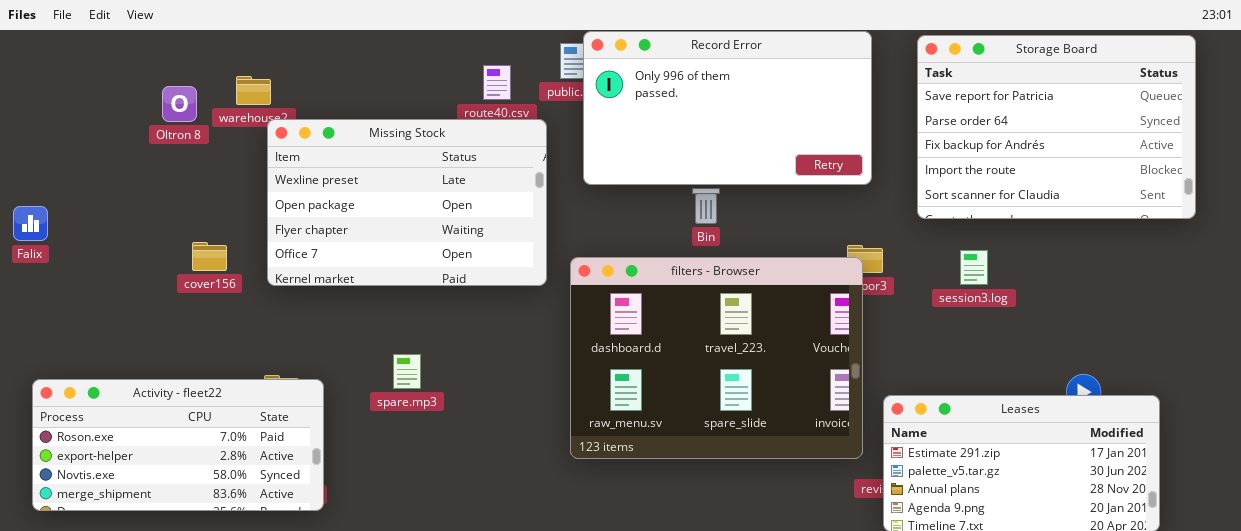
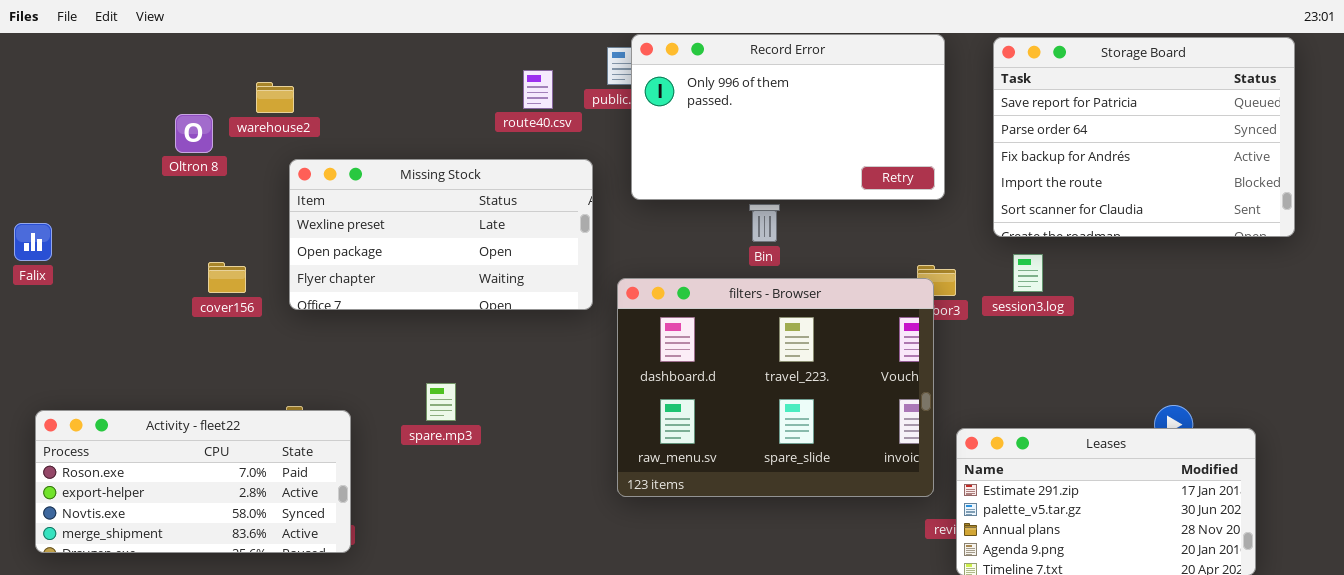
Oltron 8: [162,86,197,122] -> [175,114,213,153], moved
Missing Stock: [267,119,547,286] -> [289,159,593,310], resized
session3.log: [960,250,988,285] -> [1013,254,1043,292], moved

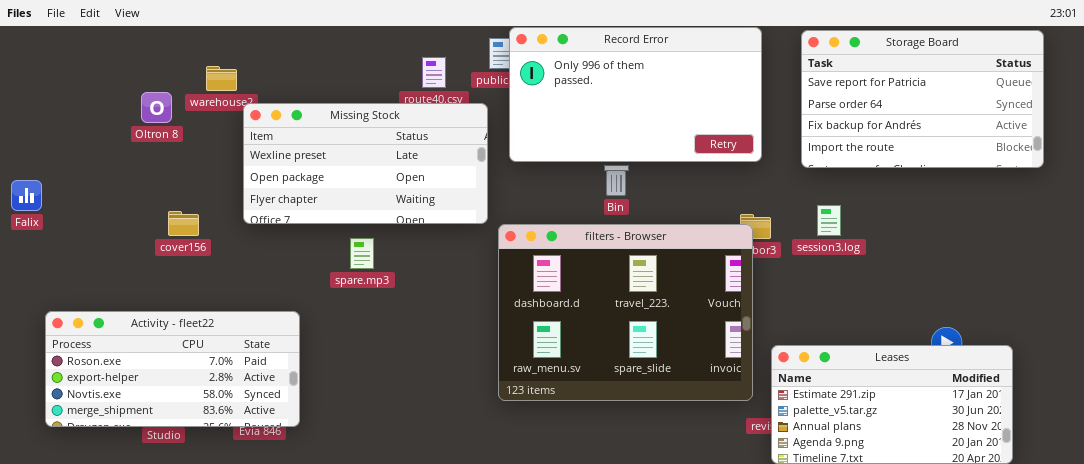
Storage Board: [993,37,1295,237] -> [801,30,1044,168], resized
Missing Stock: [289,159,593,310] -> [243,103,488,224], moved
spare.mp3: [426,383,456,421] -> [350,238,374,269], moved
Activity - fleet22: [35,410,351,553] -> [45,311,300,427], moved

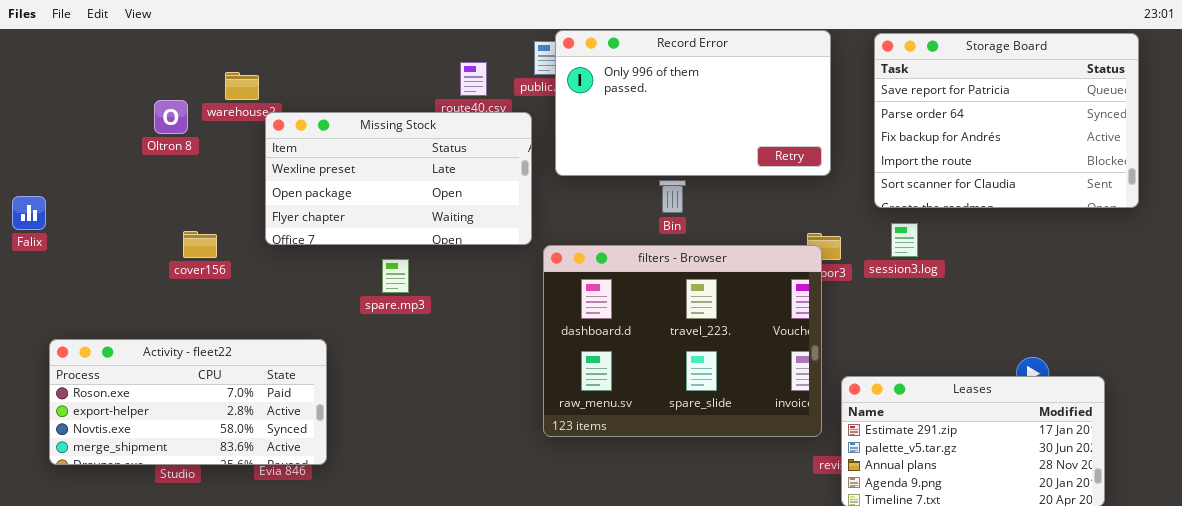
Storage Board: [801,30,1044,168] -> [874,33,1139,208], resized

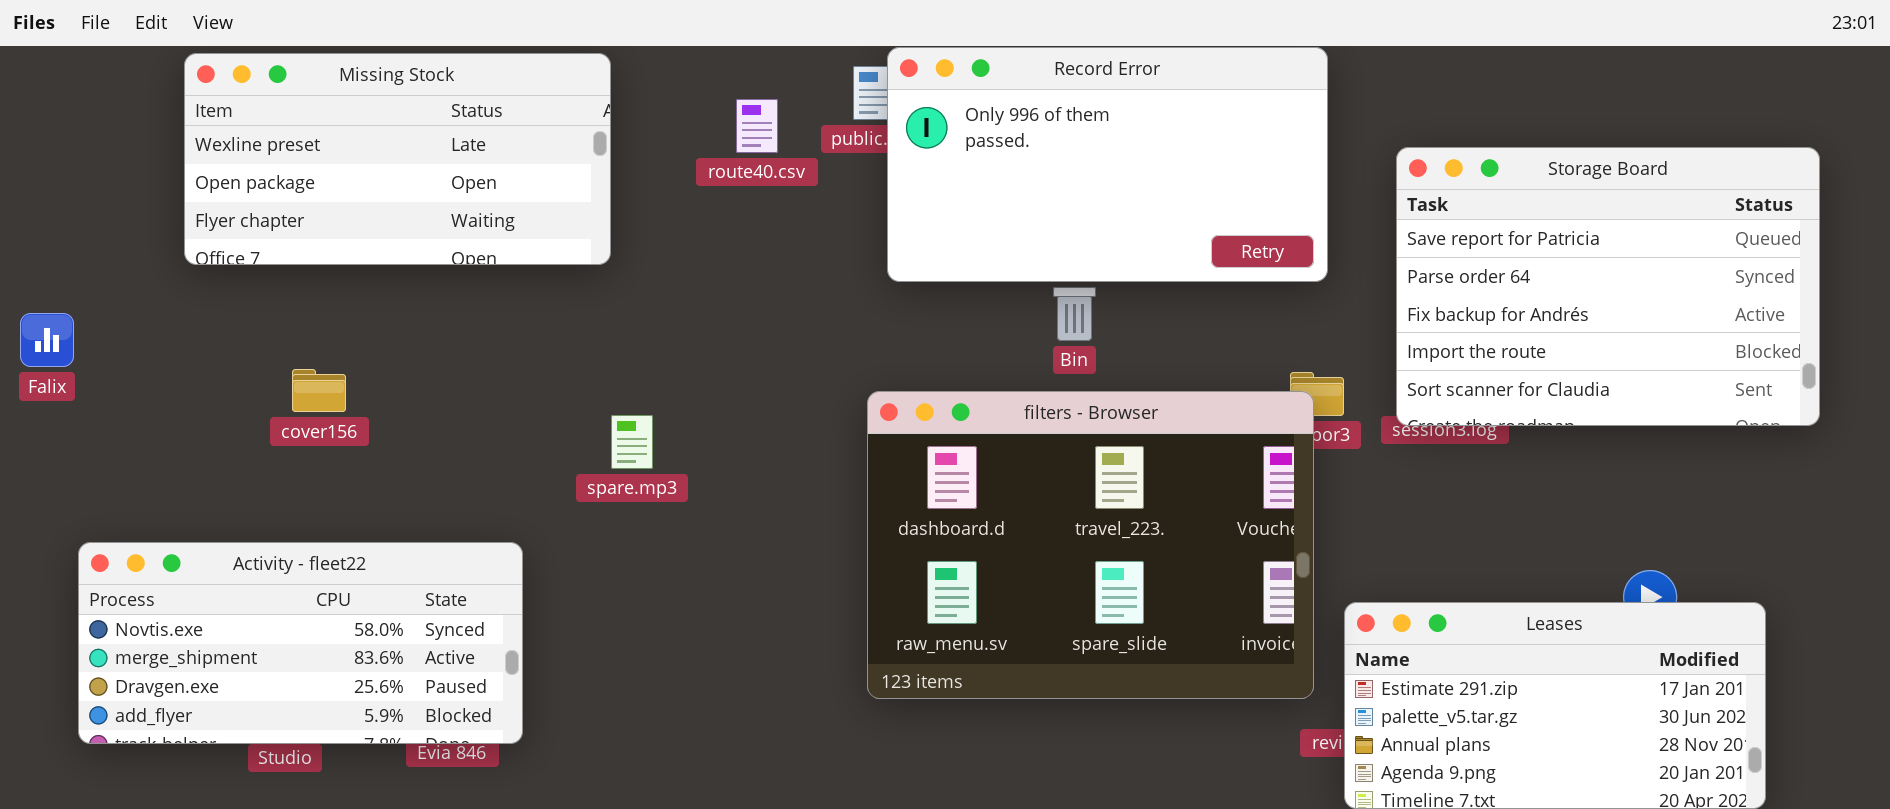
Storage Board: [874,33,1139,208] -> [1396,147,1820,426], moved
Missing Stock: [265,112,532,245] -> [184,53,611,265], moved
Activity - fleet22: [49,339,327,465] -> [78,542,523,744], scrolled down 2 rows

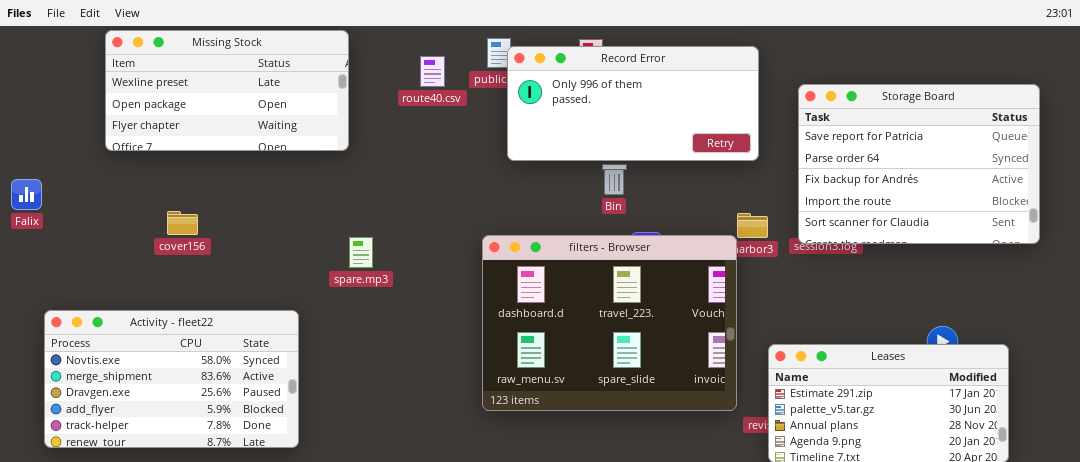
Record Error: [887,47,1328,282] -> [507,46,759,161], resized
filters - Browser: [867,391,1314,699] -> [482,235,737,411], moved
Activity - fleet22: [78,542,523,744] -> [44,310,299,448], resized

